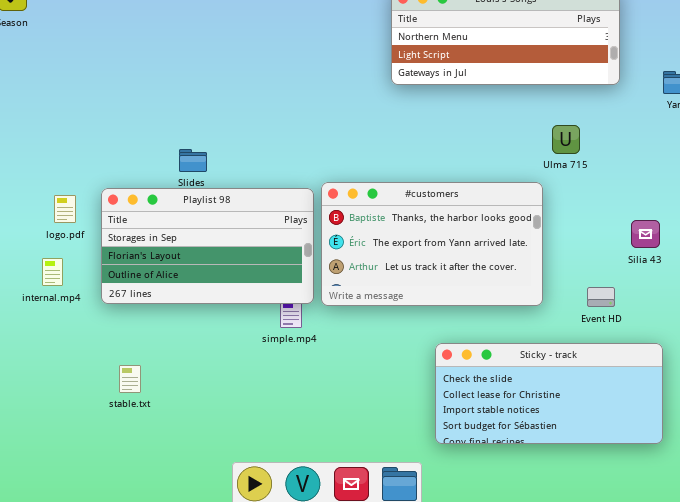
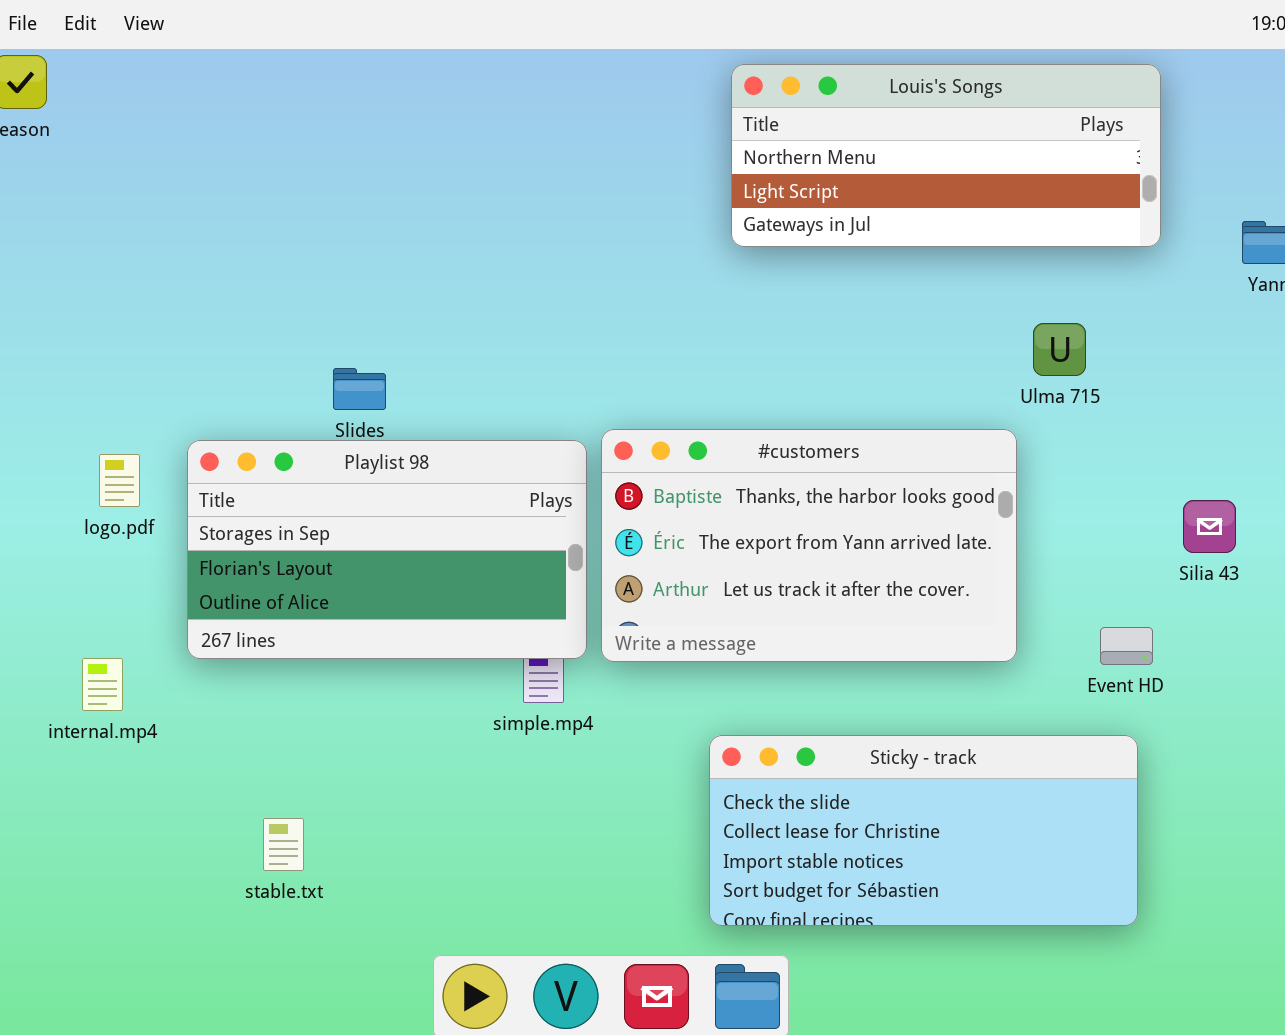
internal.mp4: [42,258,63,286] -> [82,658,123,711], moved
Sticky - track: [435,343,663,444] -> [709,735,1138,926], moved
stable.txt: [119,365,141,393] -> [263,818,304,871], moved

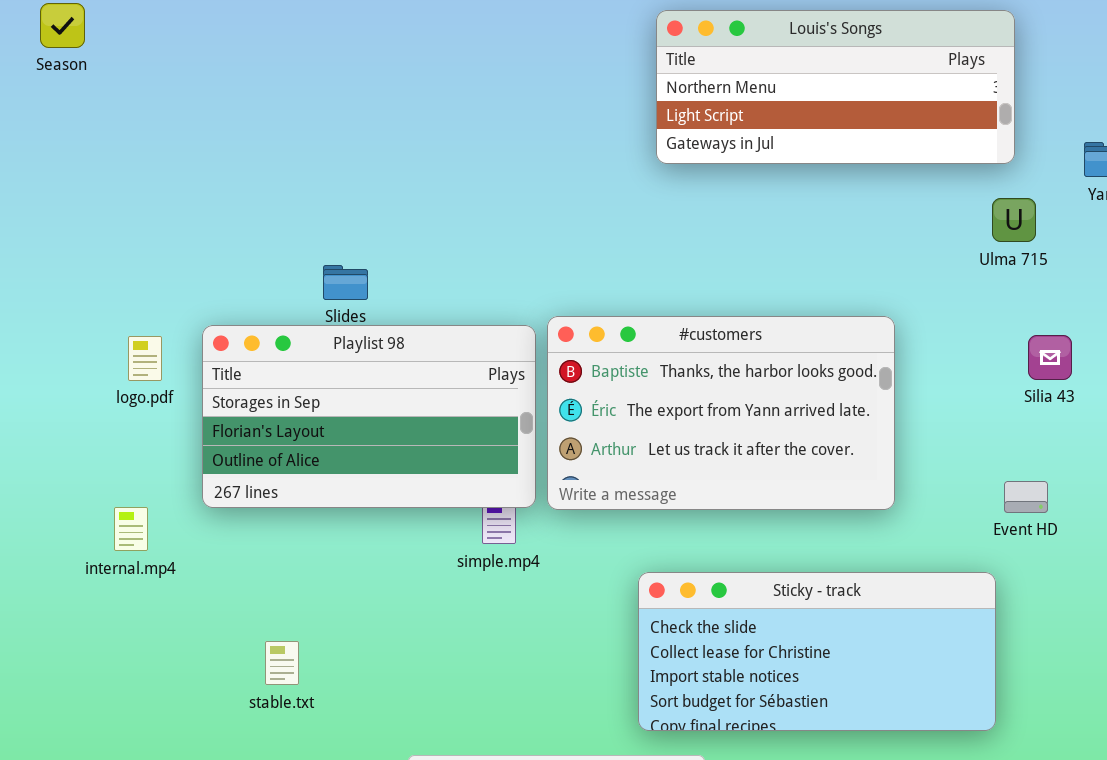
Ulma 715: [1033,323,1086,376] -> [992,198,1036,242], moved
Silia 43: [1183,500,1236,553] -> [1028,335,1072,380], moved
Event HD: [1100,627,1153,665] -> [1004,481,1048,513], moved

